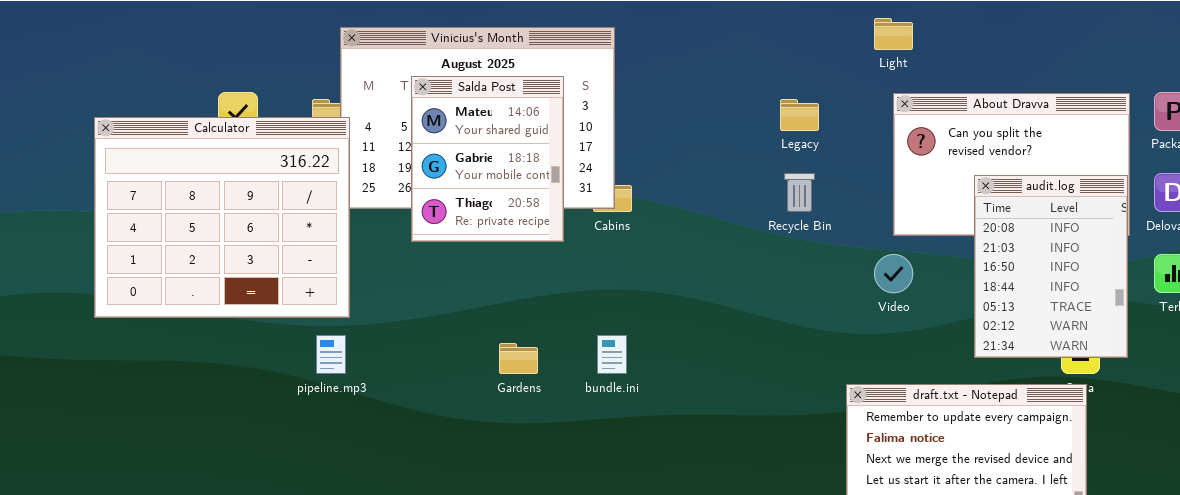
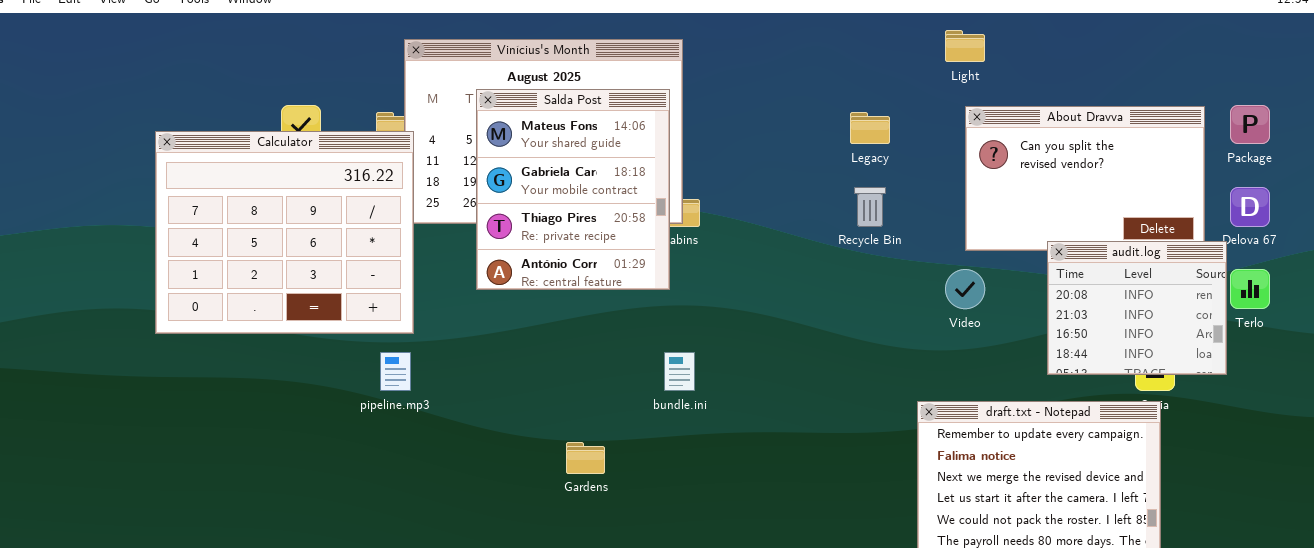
Salda Post: [411,76,564,242] -> [476,89,670,290], resized
audit.log: [974,175,1128,358] -> [1047,241,1227,375], resized
Gardens: [499,343,538,374] -> [566,442,605,474], moved

